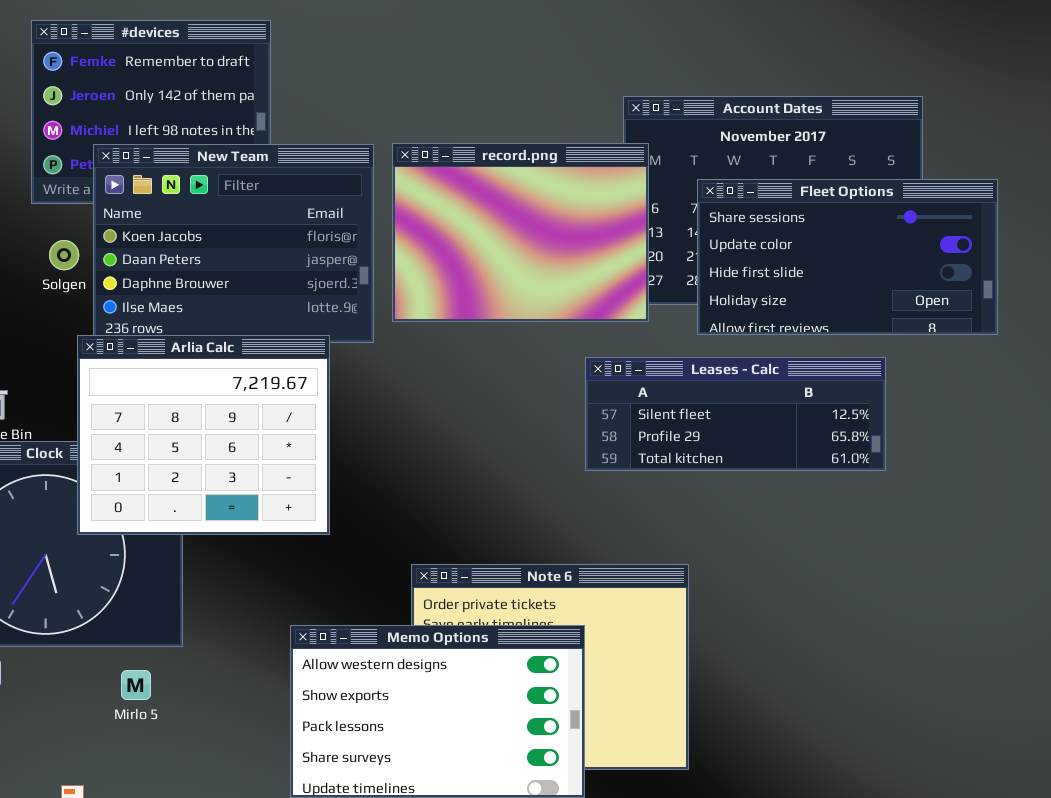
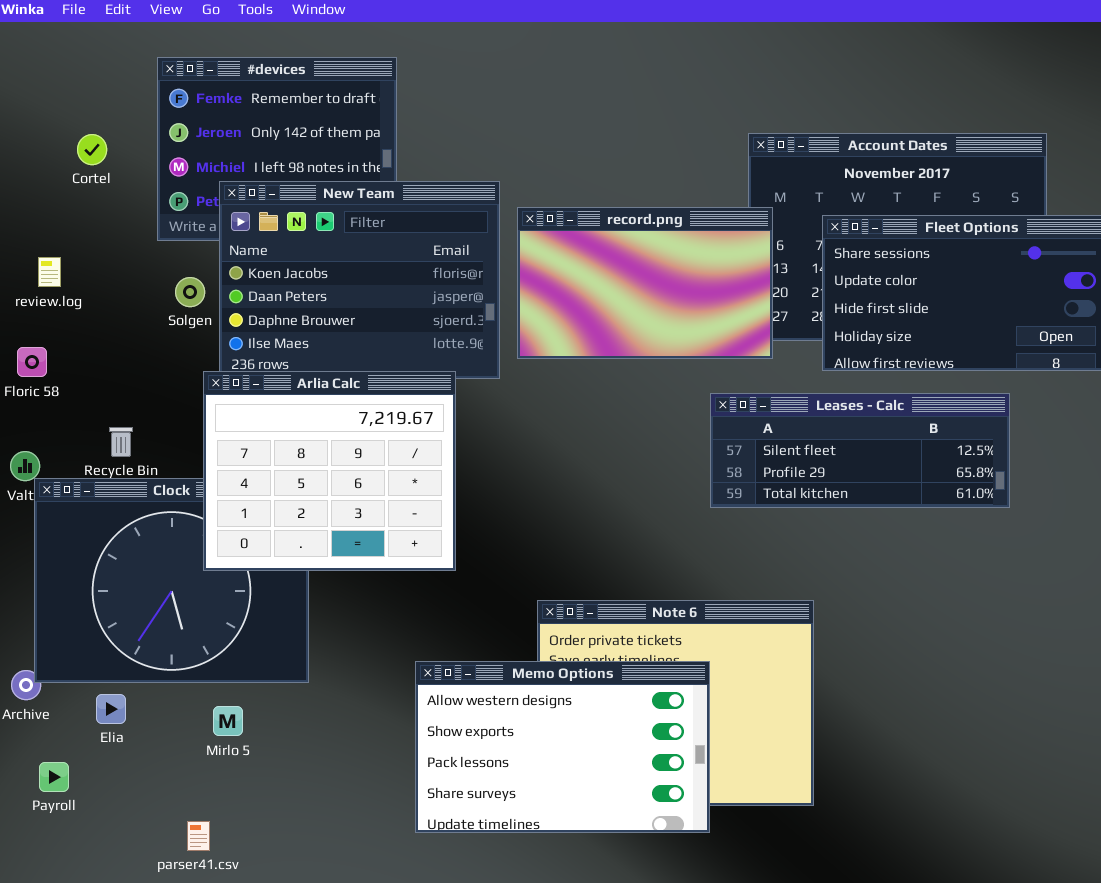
record.png: [392,143,649,322] -> [517,207,773,359], resized
Mirlo 5: [121,670,151,700] -> [213,706,243,736], moved

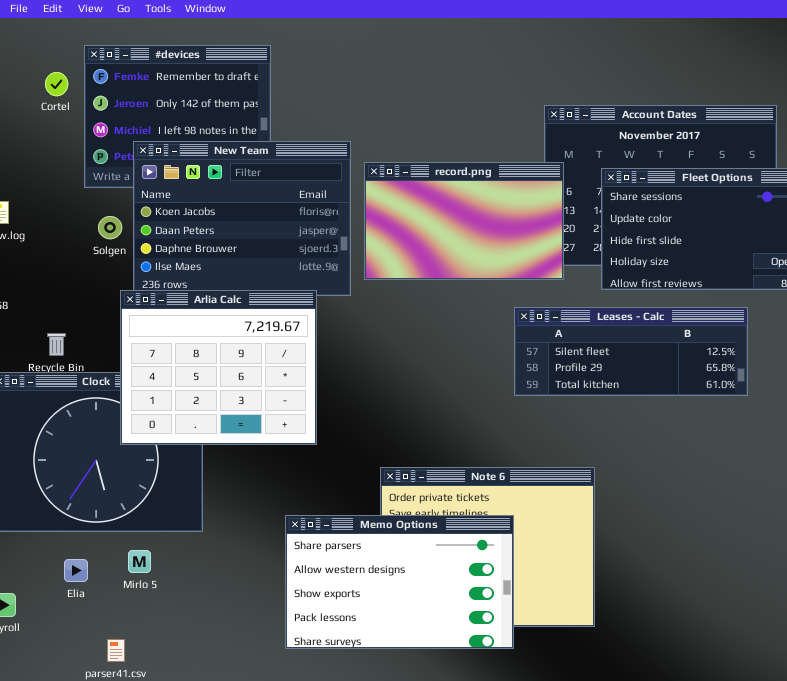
Cortel: [77,134,107,165] -> [45,72,68,96], moved
Memo Options: [415,661,710,833] -> [285,515,514,649], scrolled up 1 row
Elia: [96,694,126,724] -> [64,559,88,582], moved

